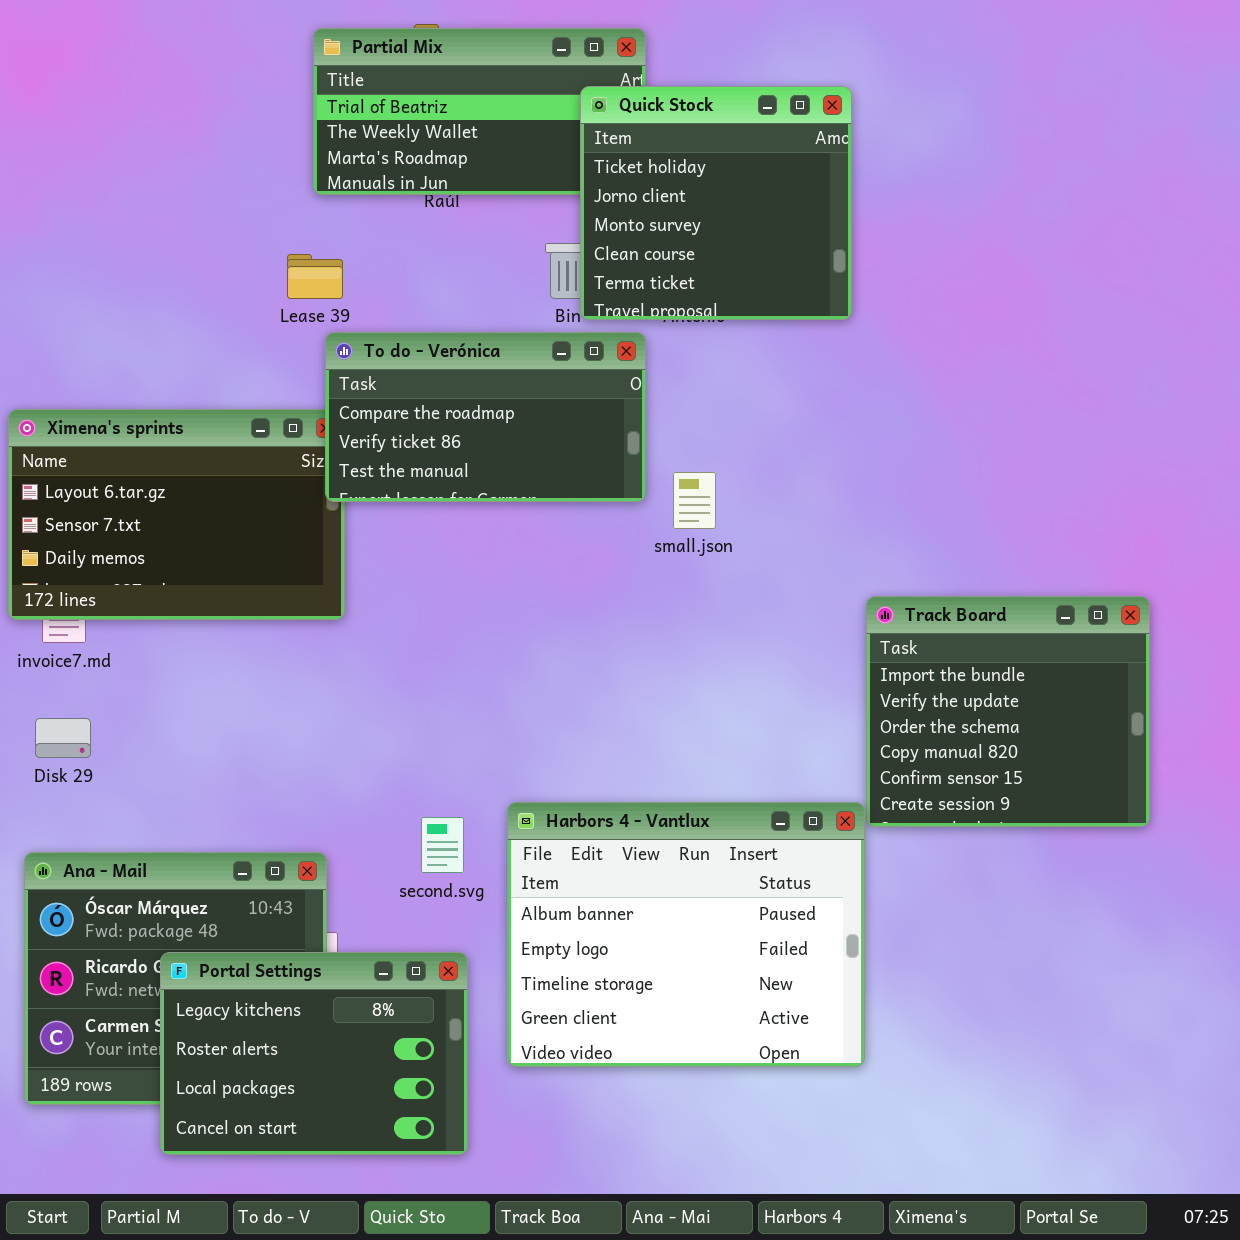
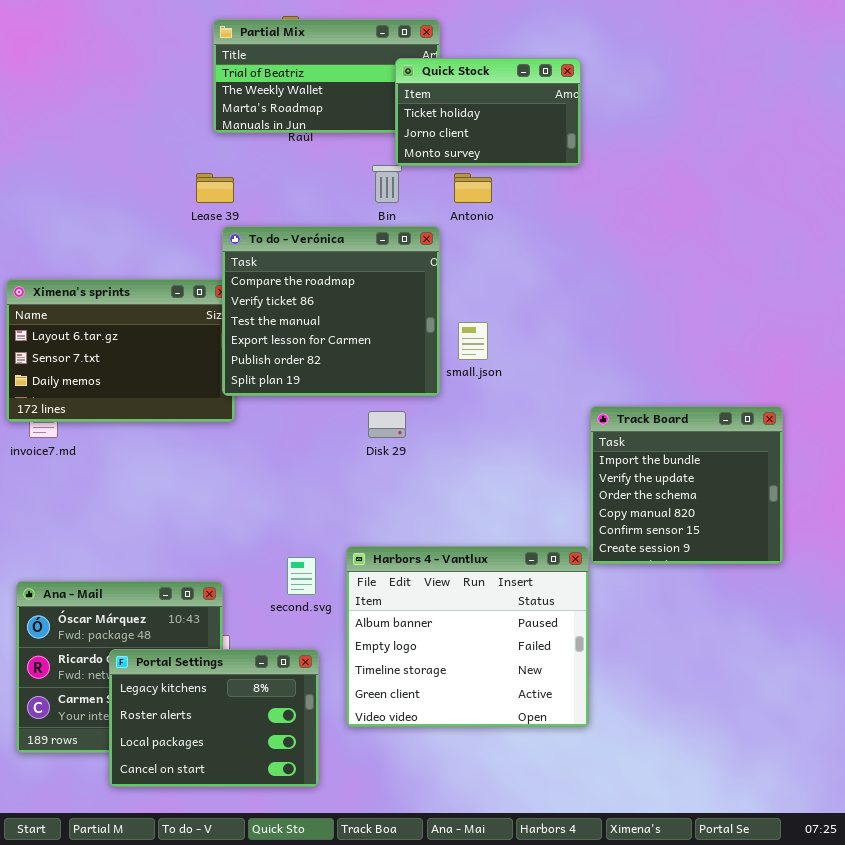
Quick Stock: [580,86,852,320] -> [395,58,581,166], resized
To do - Verónica: [325,332,646,502] -> [222,226,440,396], resized
Disk 29: [35,718,91,758] -> [368,411,406,438], moved

